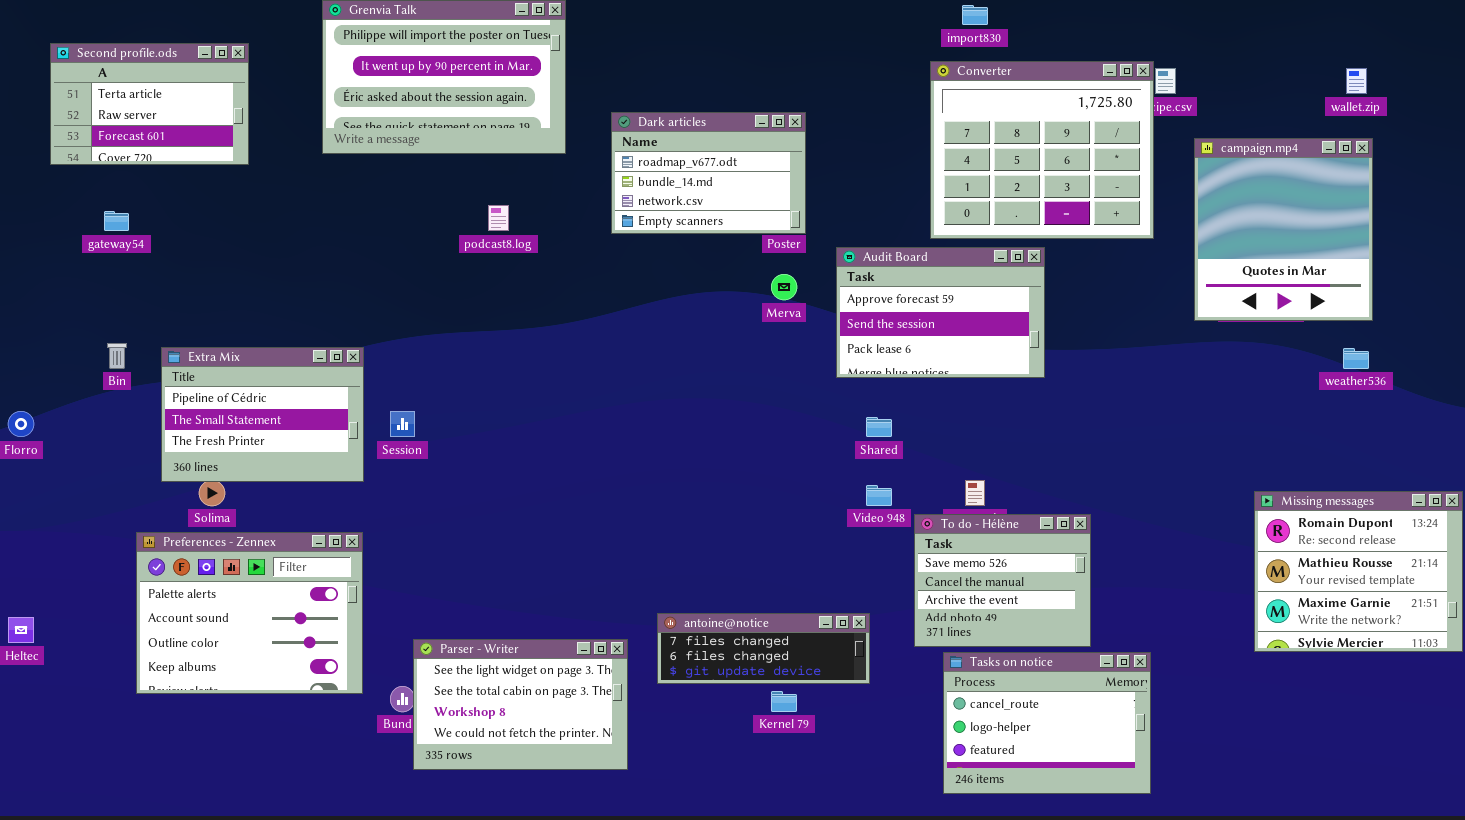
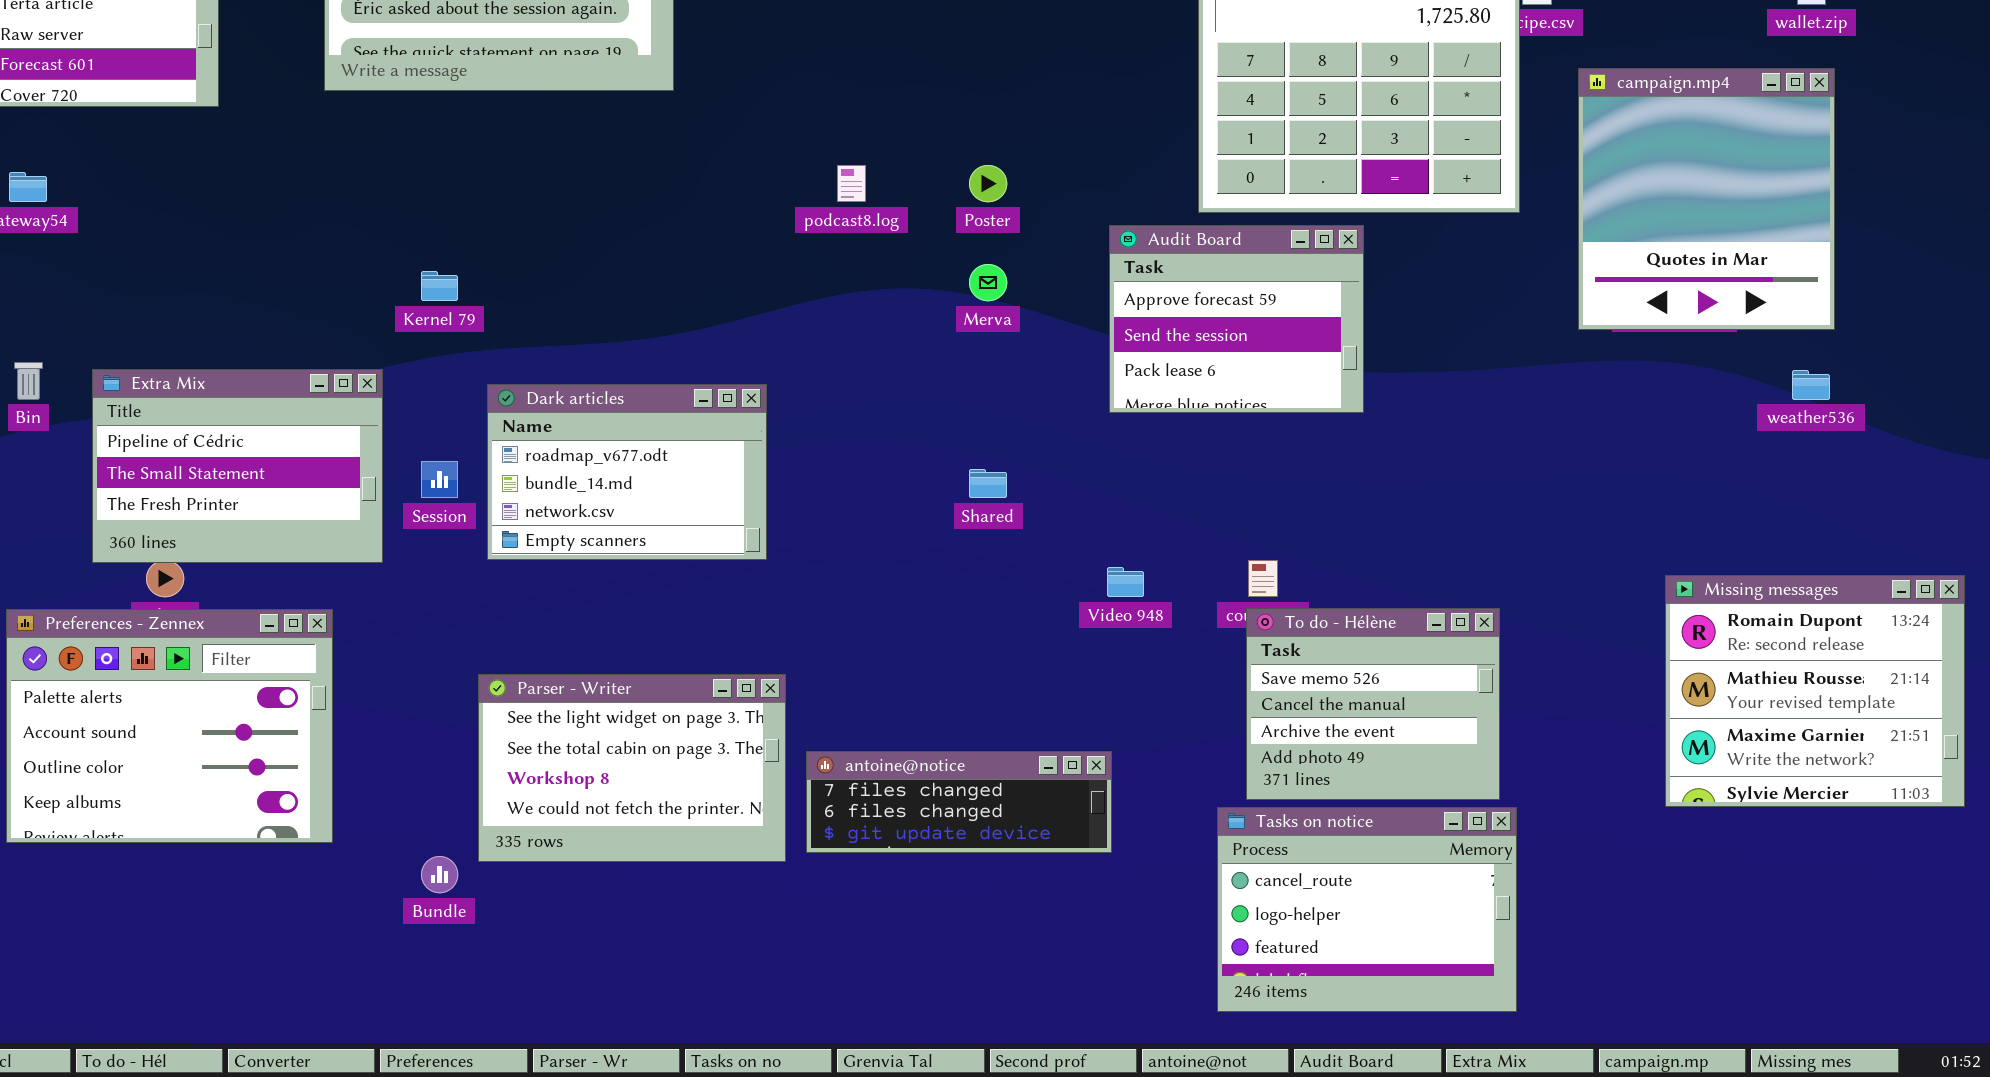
Dark articles: [611,112,806,234] -> [487,384,767,560], moved
podcast8.log: [488,205,509,231] -> [837,165,866,202], moved
Audit Board: [836,247,1045,378] -> [1109,225,1364,413], resized
Shared: [866,417,892,437] -> [969,469,1007,498], moved
To do - Hélène: [914,514,1091,647] -> [1246,608,1500,800], moved
Preferences - Zennex: [136,532,363,694] -> [6,609,333,843], moved
Parser - Writer: [413,639,628,770] -> [478,674,786,862], moved
Kernel 79: [771,691,797,712] -> [421,271,458,301], moved

